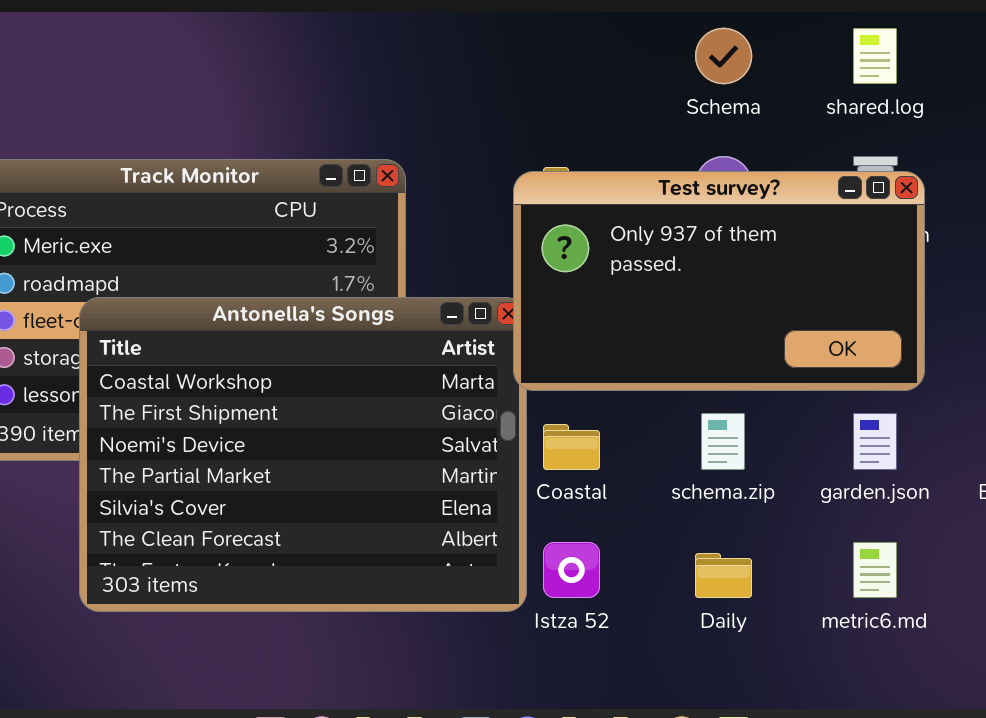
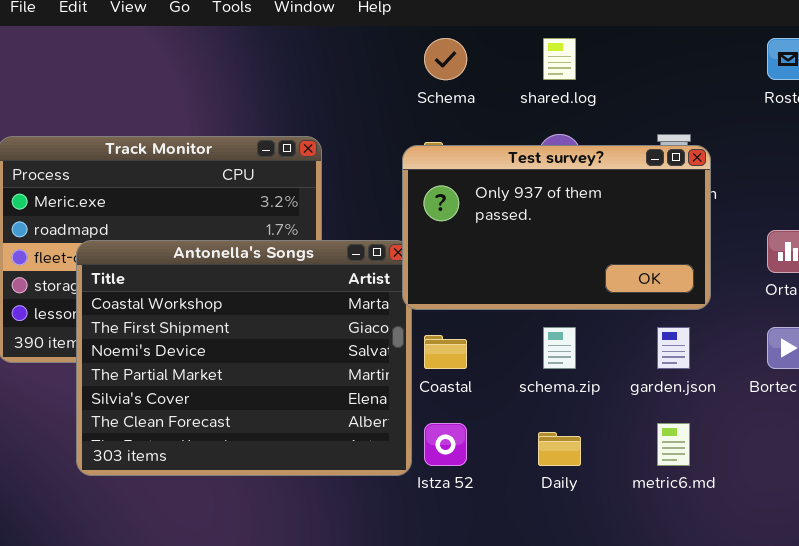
Schema: [695,28,752,84] -> [424,38,467,80], moved
shared.log: [853,28,897,84] -> [543,38,576,80], moved

